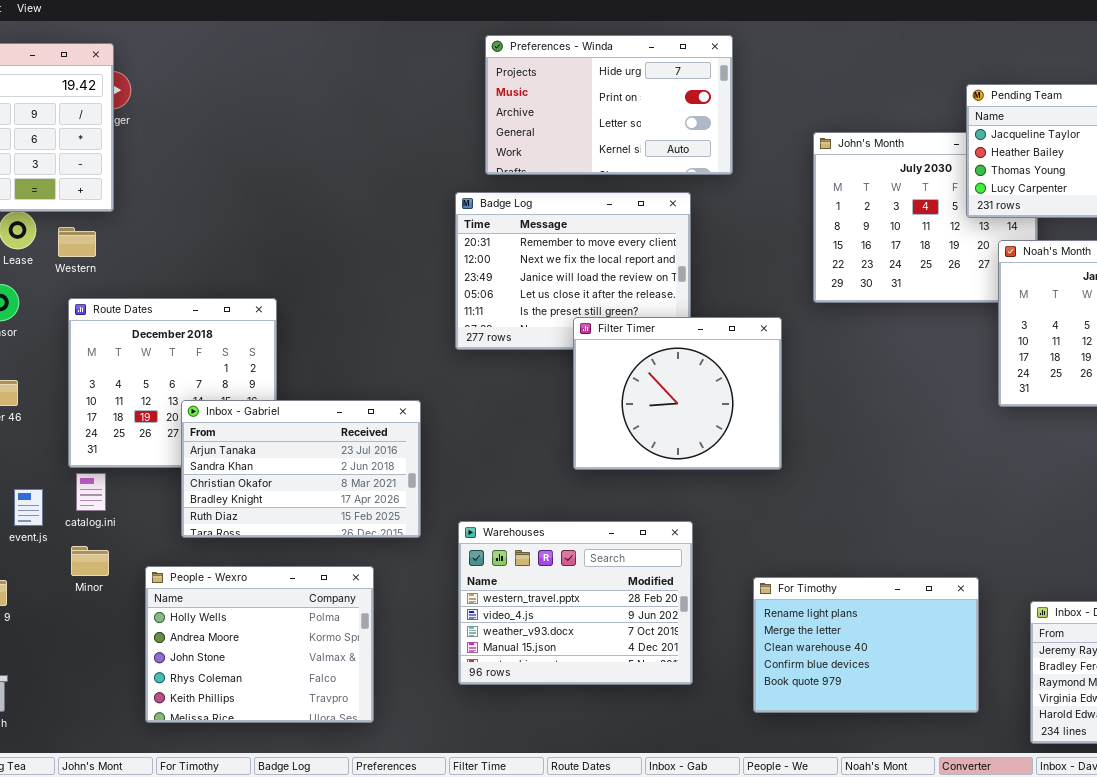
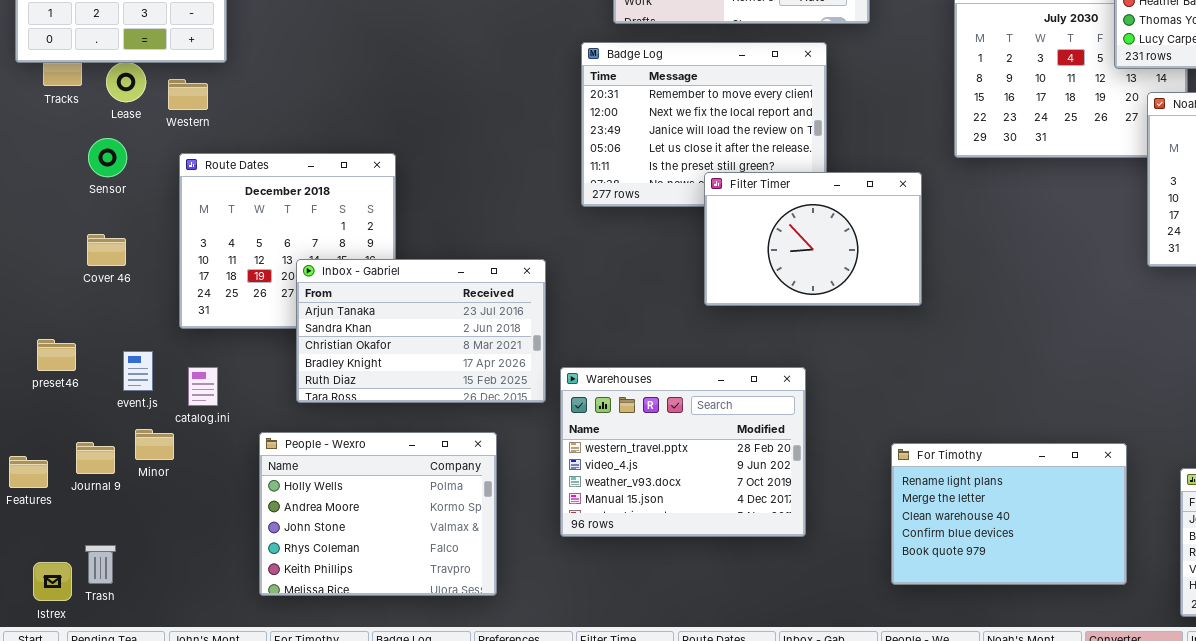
Filter Timer: [573,317,782,470] -> [704,172,922,306], resized
catalog.ini: [76,473,106,511] -> [188,367,218,406], moved
Warehouses: [458,521,693,685] -> [560,367,806,537], moved
Minor: [71,546,109,576] -> [135,429,174,460], moved

